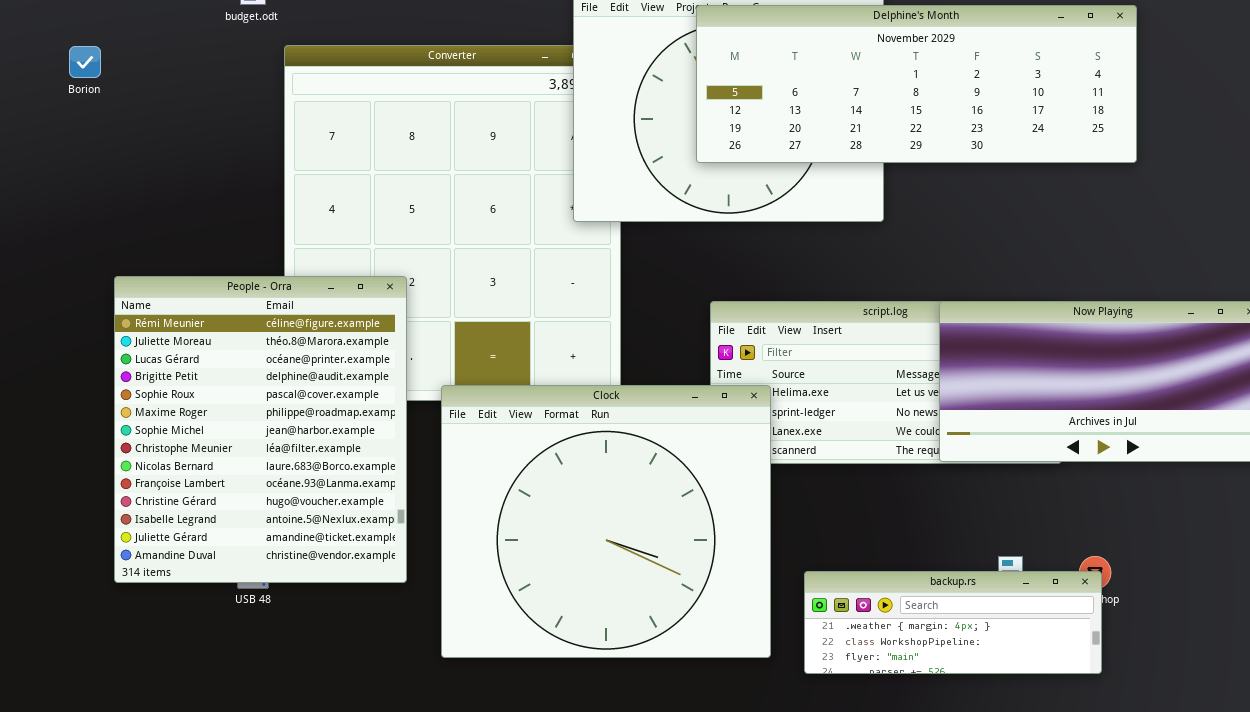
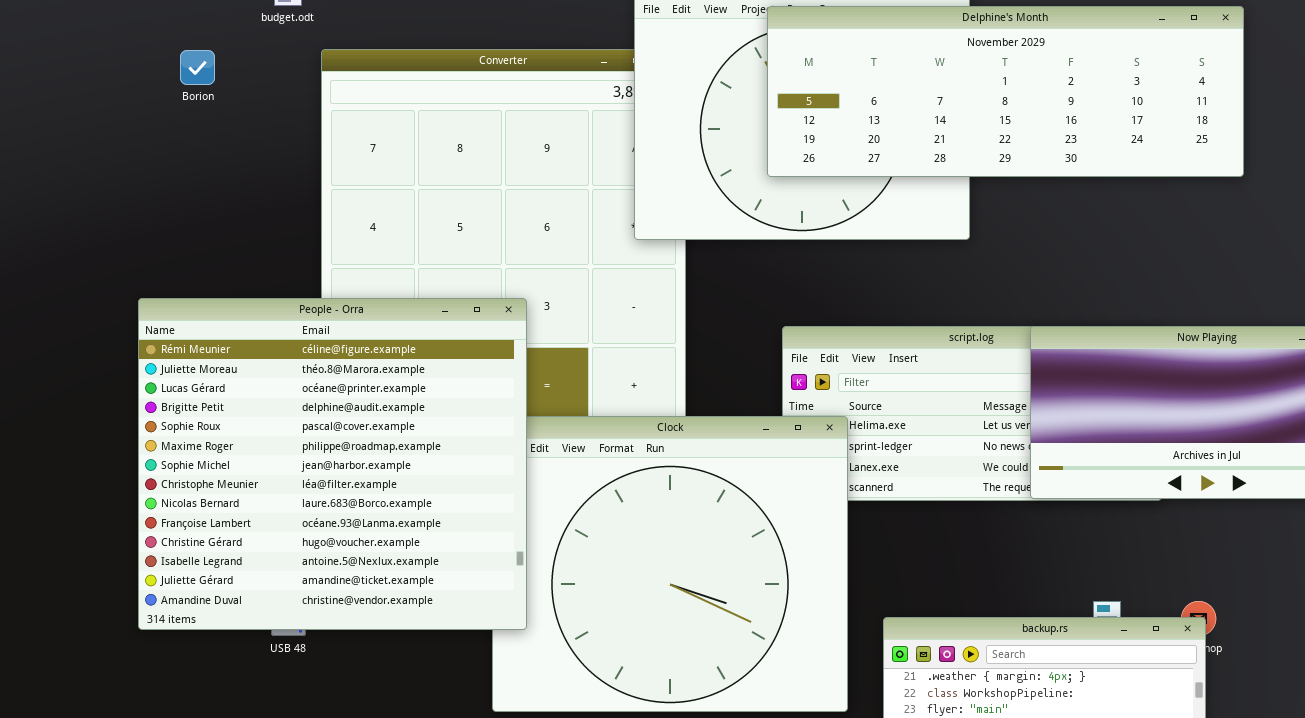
Borion: [69,46,101,78] -> [180,50,215,85], moved
People - Orra: [114,276,407,583] -> [138,298,527,630], resized

